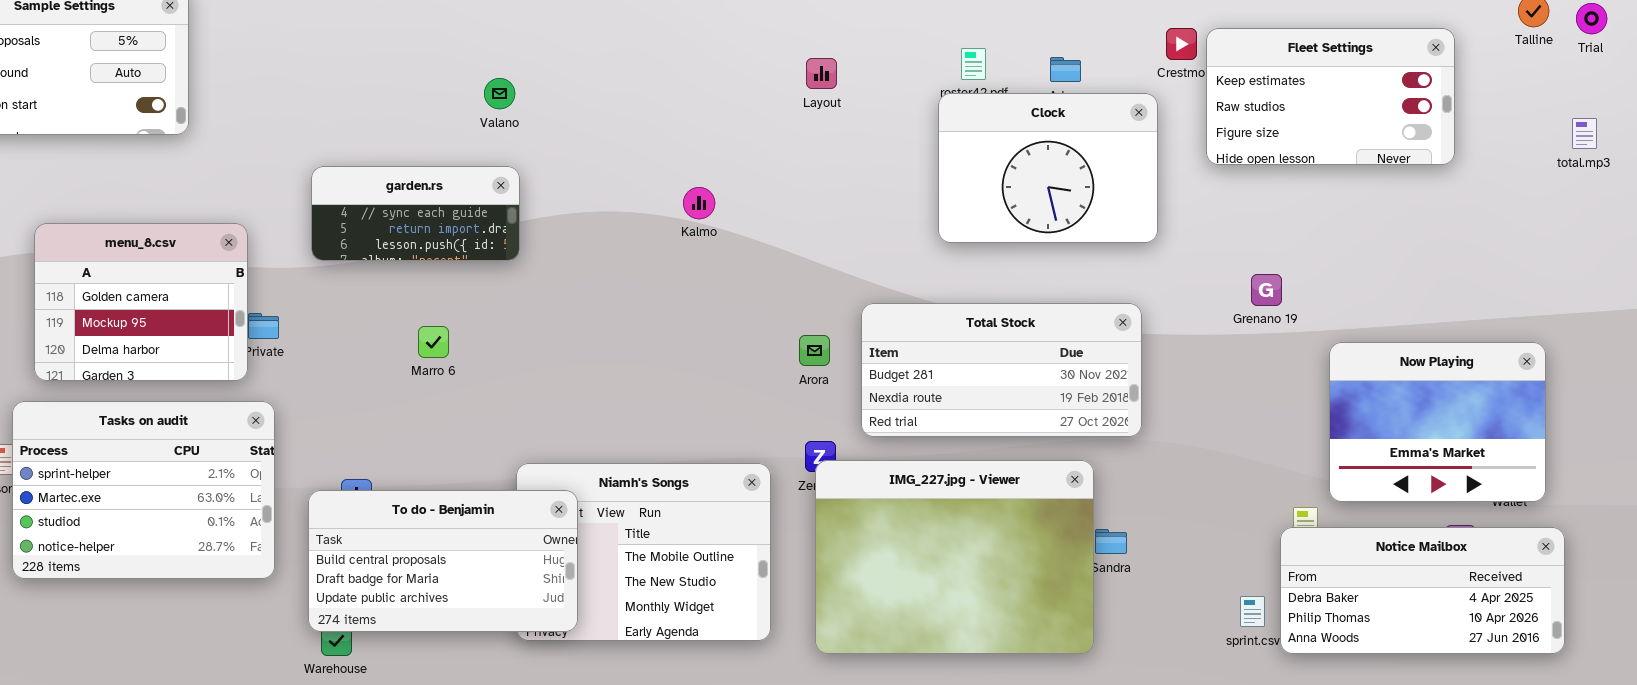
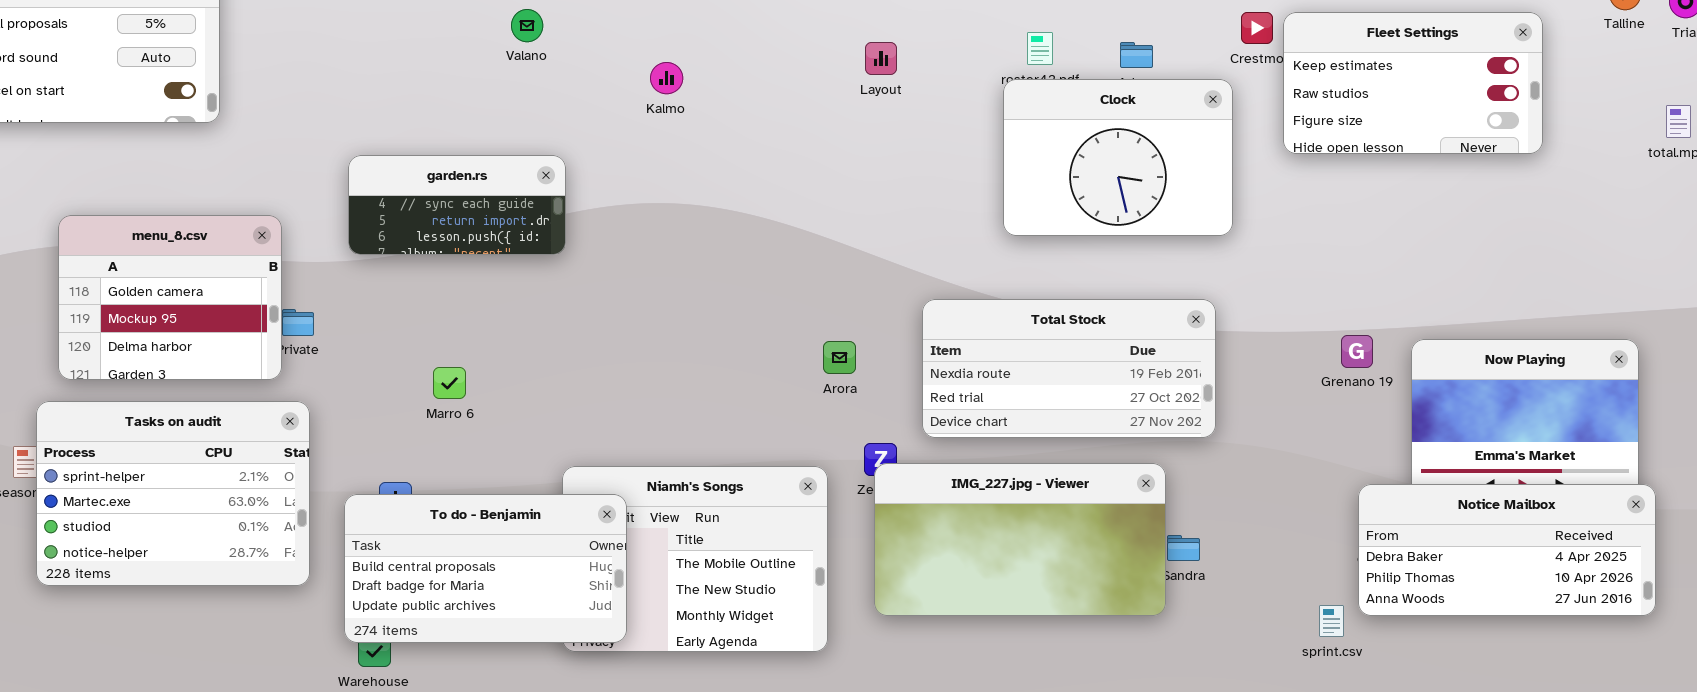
Valano: [484,78,515,109] -> [511,9,543,42], moved
Kalmo: [683,187,715,219] -> [650,62,683,94], moved
Grenano 19: [1251,274,1282,306] -> [1341,335,1373,368], moved
Total Stock: [861,303,1142,437] -> [922,299,1216,438], scrolled down 1 row
Marro 6: [418,326,449,358] -> [433,367,466,399], moved
Arora: [799,335,830,366] -> [823,341,856,374], moved
IMG_227.jpg - Viewer: [815,460,1094,654] -> [874,463,1166,616], resized
Notice Mailbox: [1280,527,1565,654] -> [1358,484,1656,616], moved

